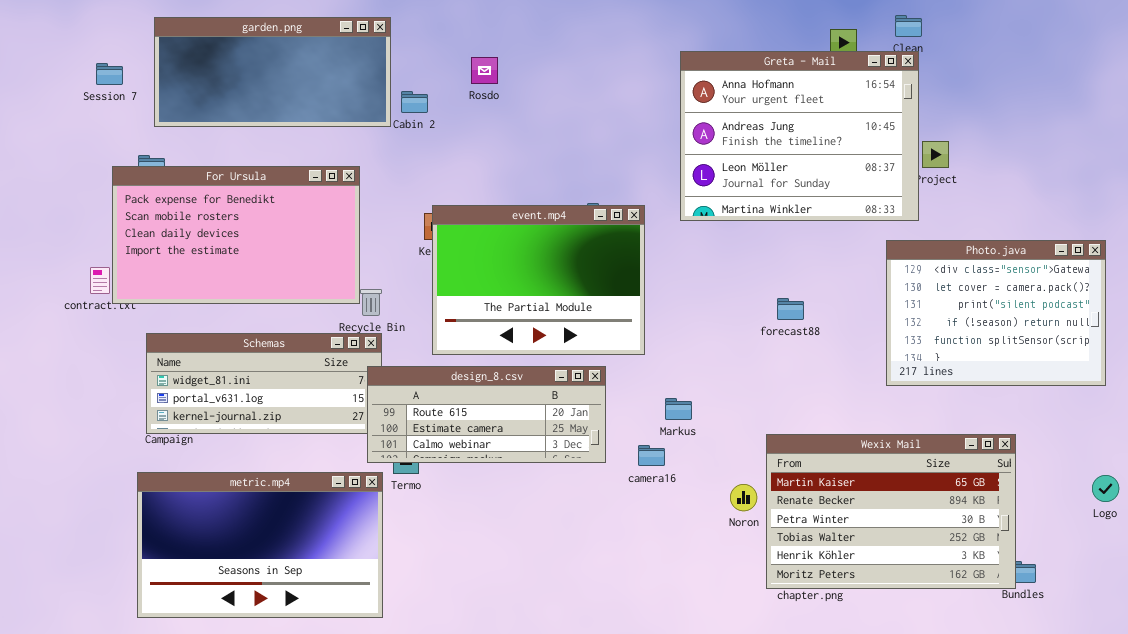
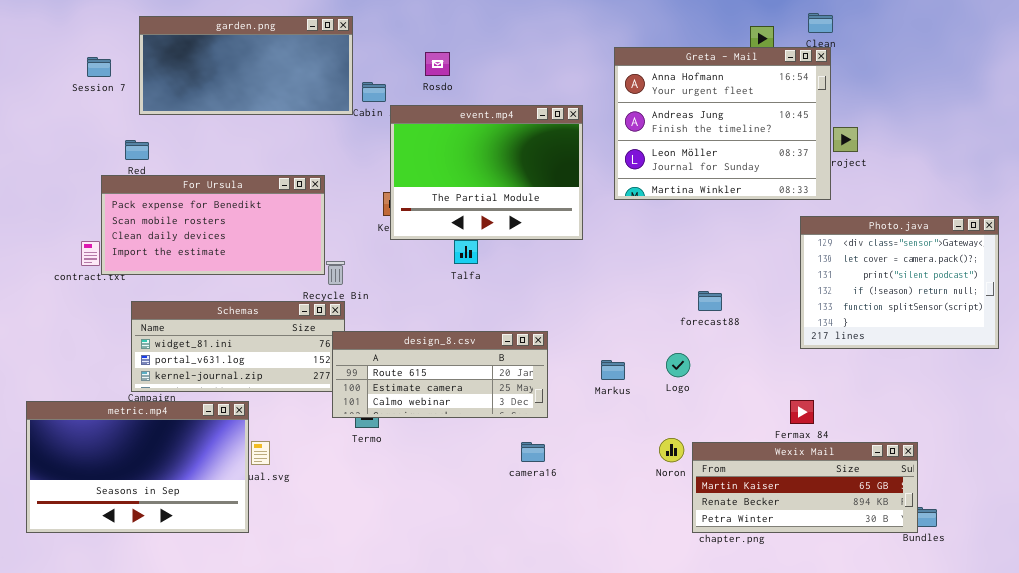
For Ursula: [112,166,360,304] -> [101,175,325,275], resized
event.mp4: [432,205,645,355] -> [390,105,583,240], moved
forecast88: [777,298,804,320] -> [698,291,722,311], moved
Wexix Mail: [766,434,1016,589] -> [692,442,918,533], resized
camera16: [638,445,665,466] -> [521,442,545,462], moved
metric.mp4: [137,472,383,618] -> [26,401,249,533], moved
Logo: [1092,475,1119,502] -> [666,353,690,377], moved

